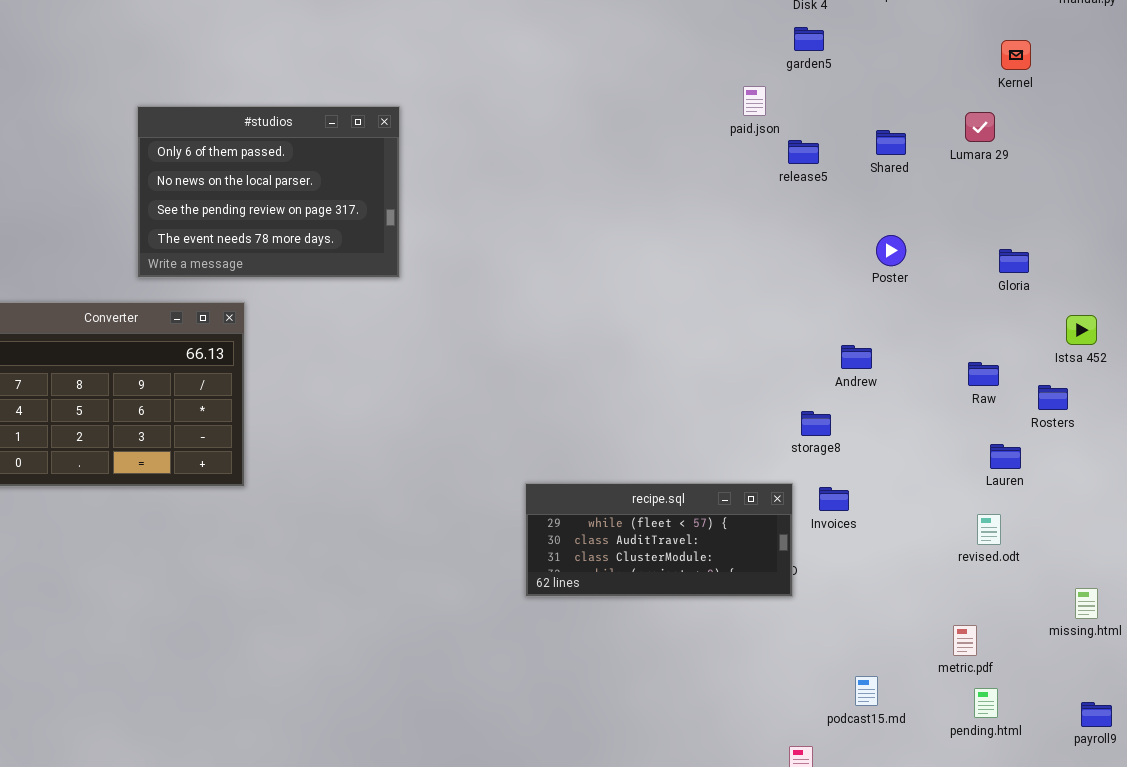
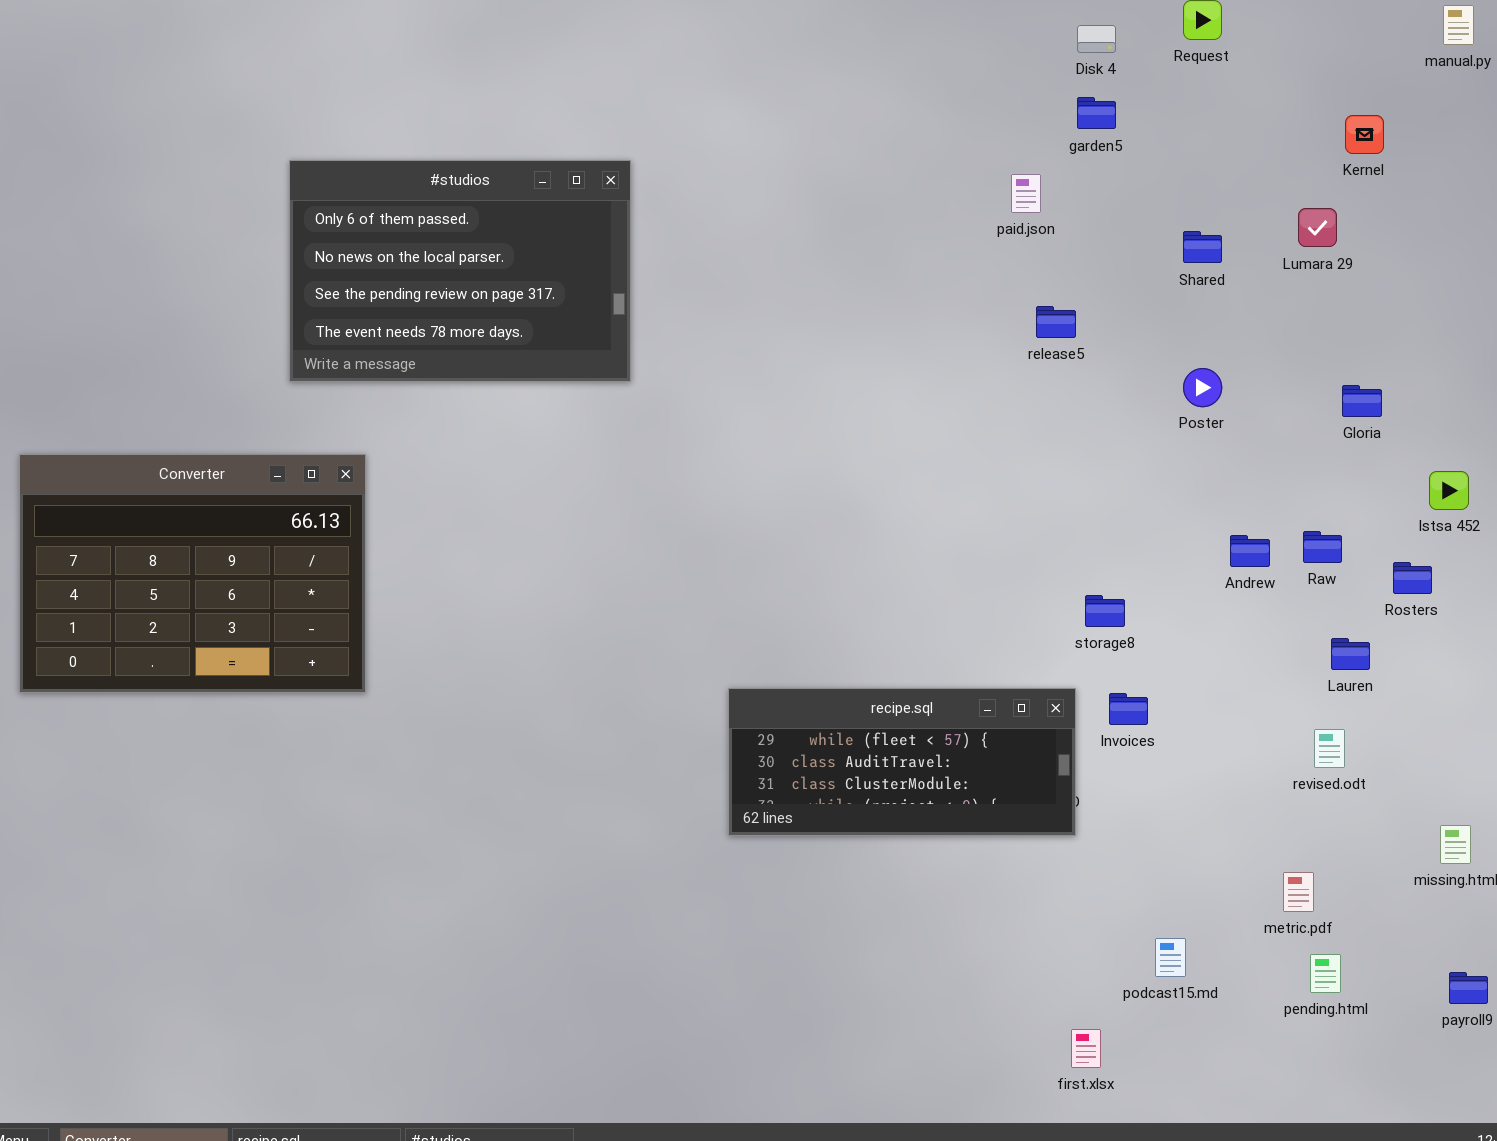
#studios: [137,106,400,278] -> [289,160,631,382], moved
release5: [788,140,819,164] -> [1036,306,1076,338], moved
Andrew: [841,345,872,369] -> [1230,535,1270,567], moved

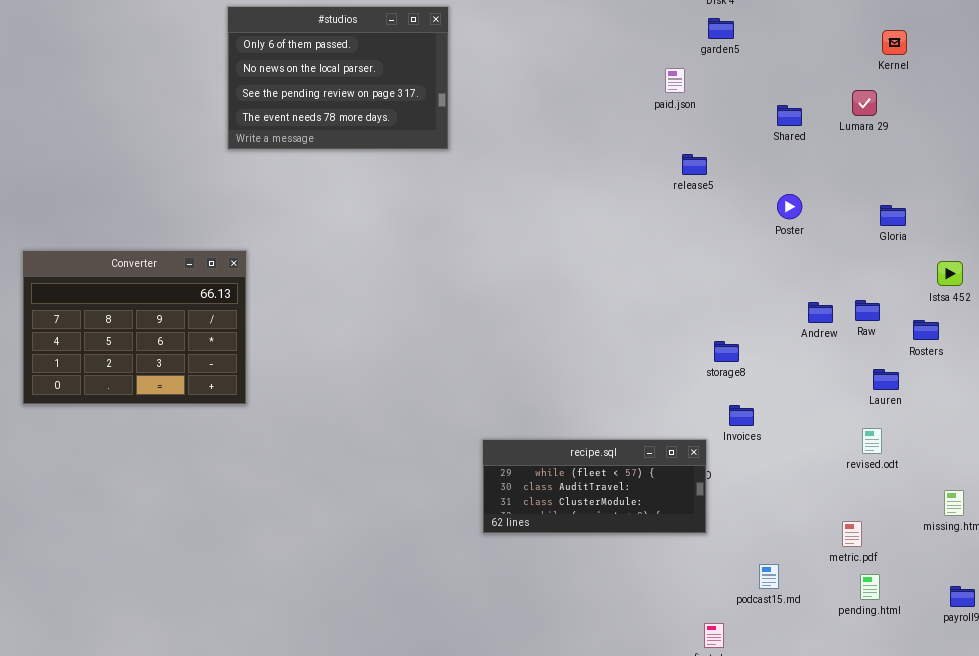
#studios: [289,160,631,382] -> [227,6,449,150], moved
recipe.sql: [728,688,1076,836] -> [482,439,707,534], moved

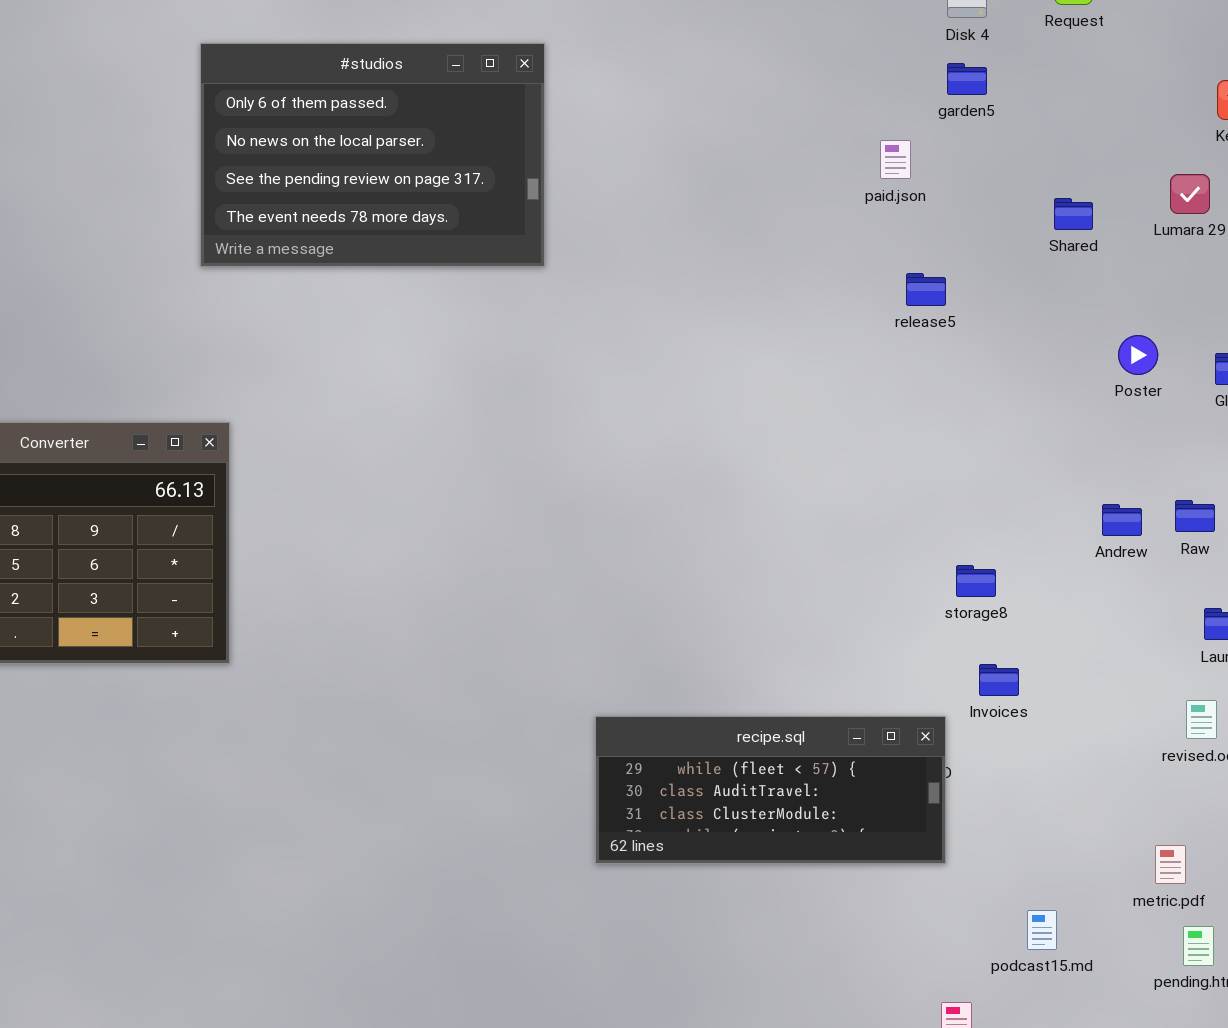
Poster: [777,194,802,219] -> [1118,335,1158,375], moved

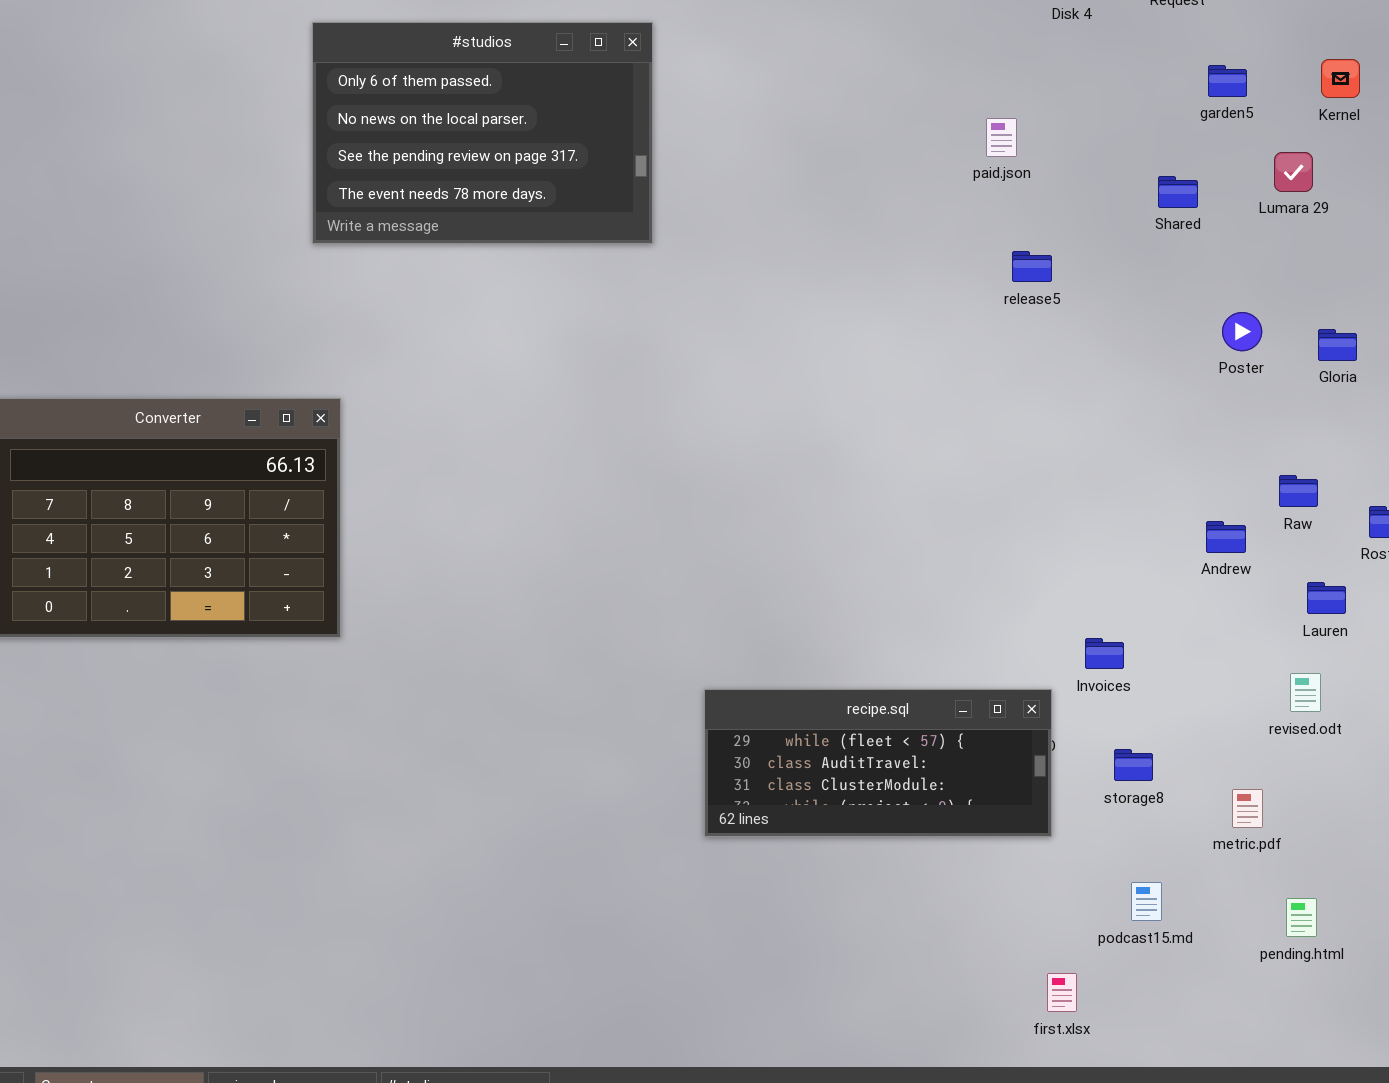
garden5: [947,63,987,95] -> [1208,65,1247,97], moved
Andrew: [1102,504,1142,536] -> [1206,521,1246,553], moved
storage8: [956,565,996,597] -> [1114,749,1153,781], moved
metric.pdf: [1155,845,1186,884] -> [1232,789,1263,828], moved

